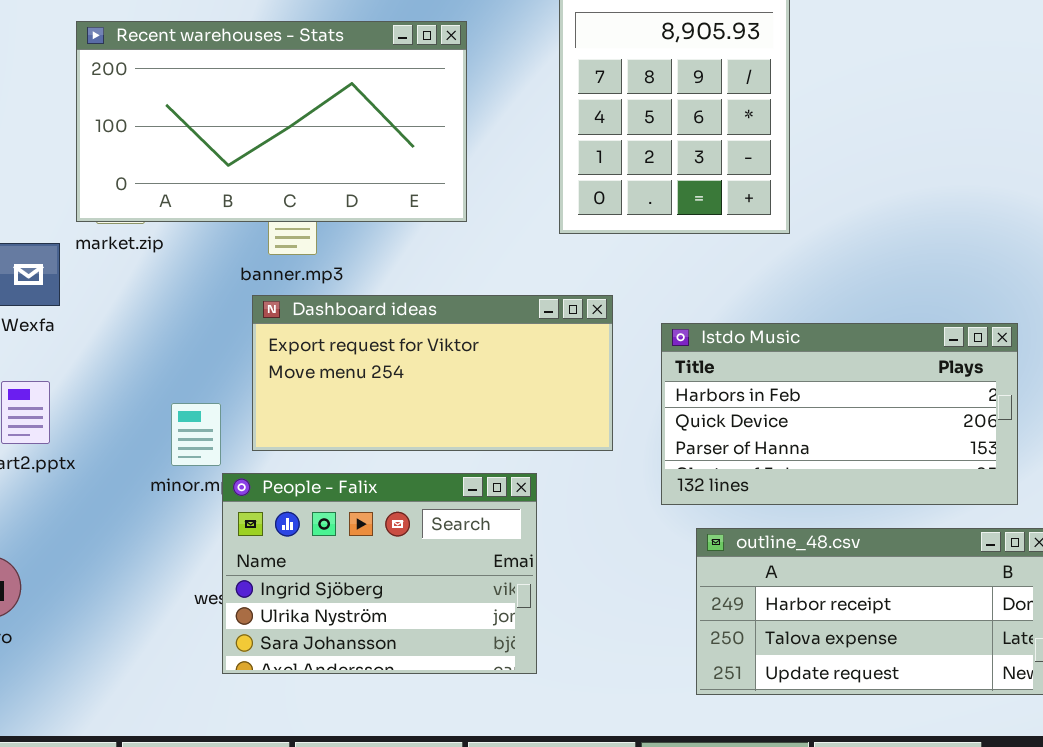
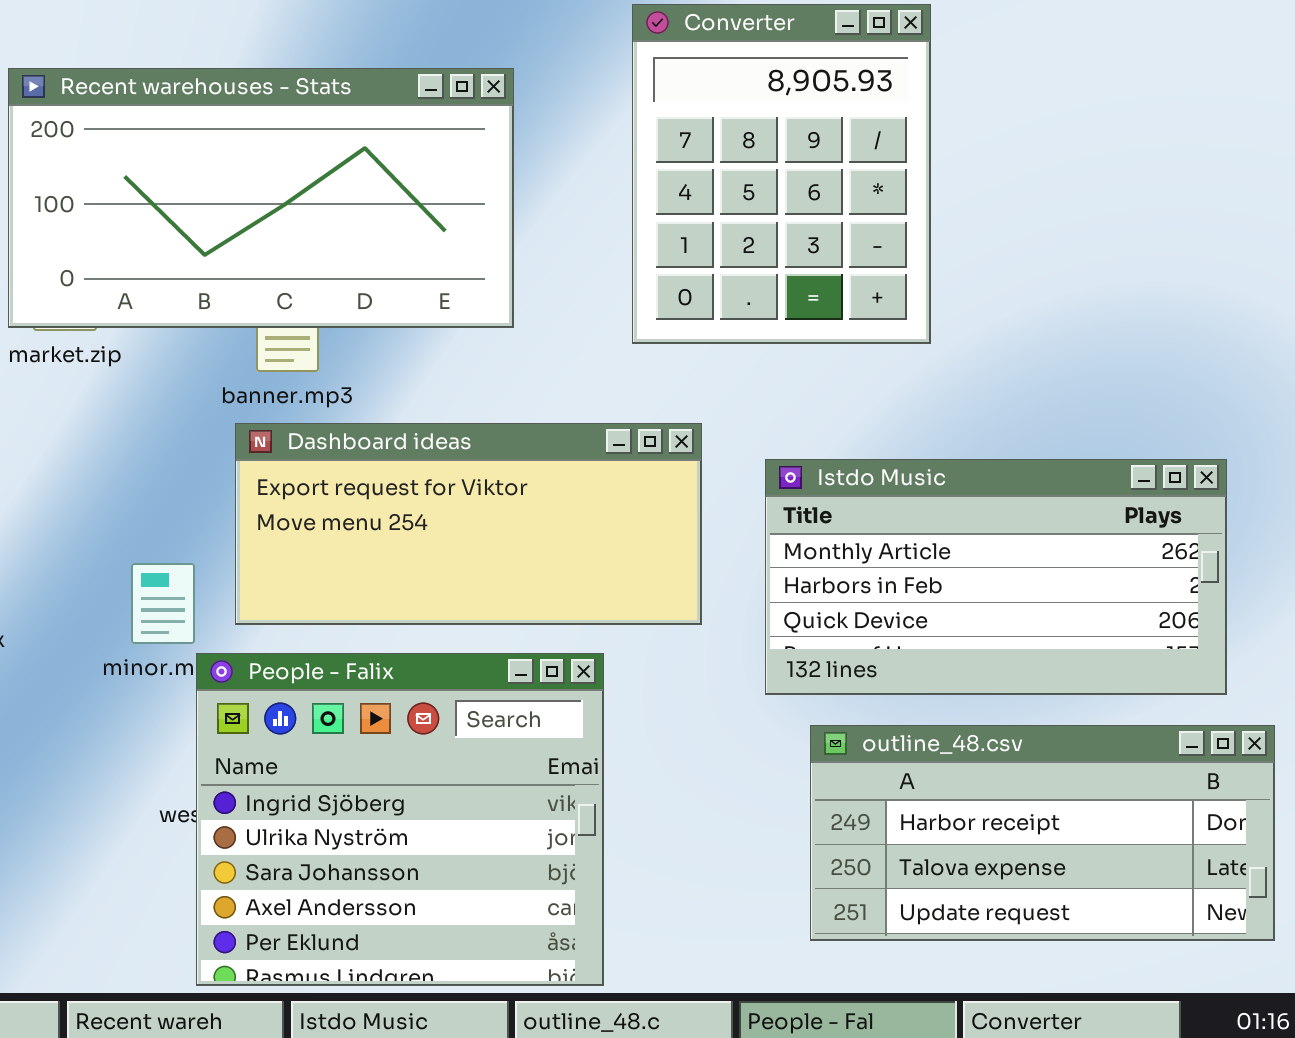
Istdo Music: [661,323,1018,505] -> [765,459,1227,695], scrolled up 1 row
People - Falix: [222,473,537,674] -> [196,653,604,986], resized

